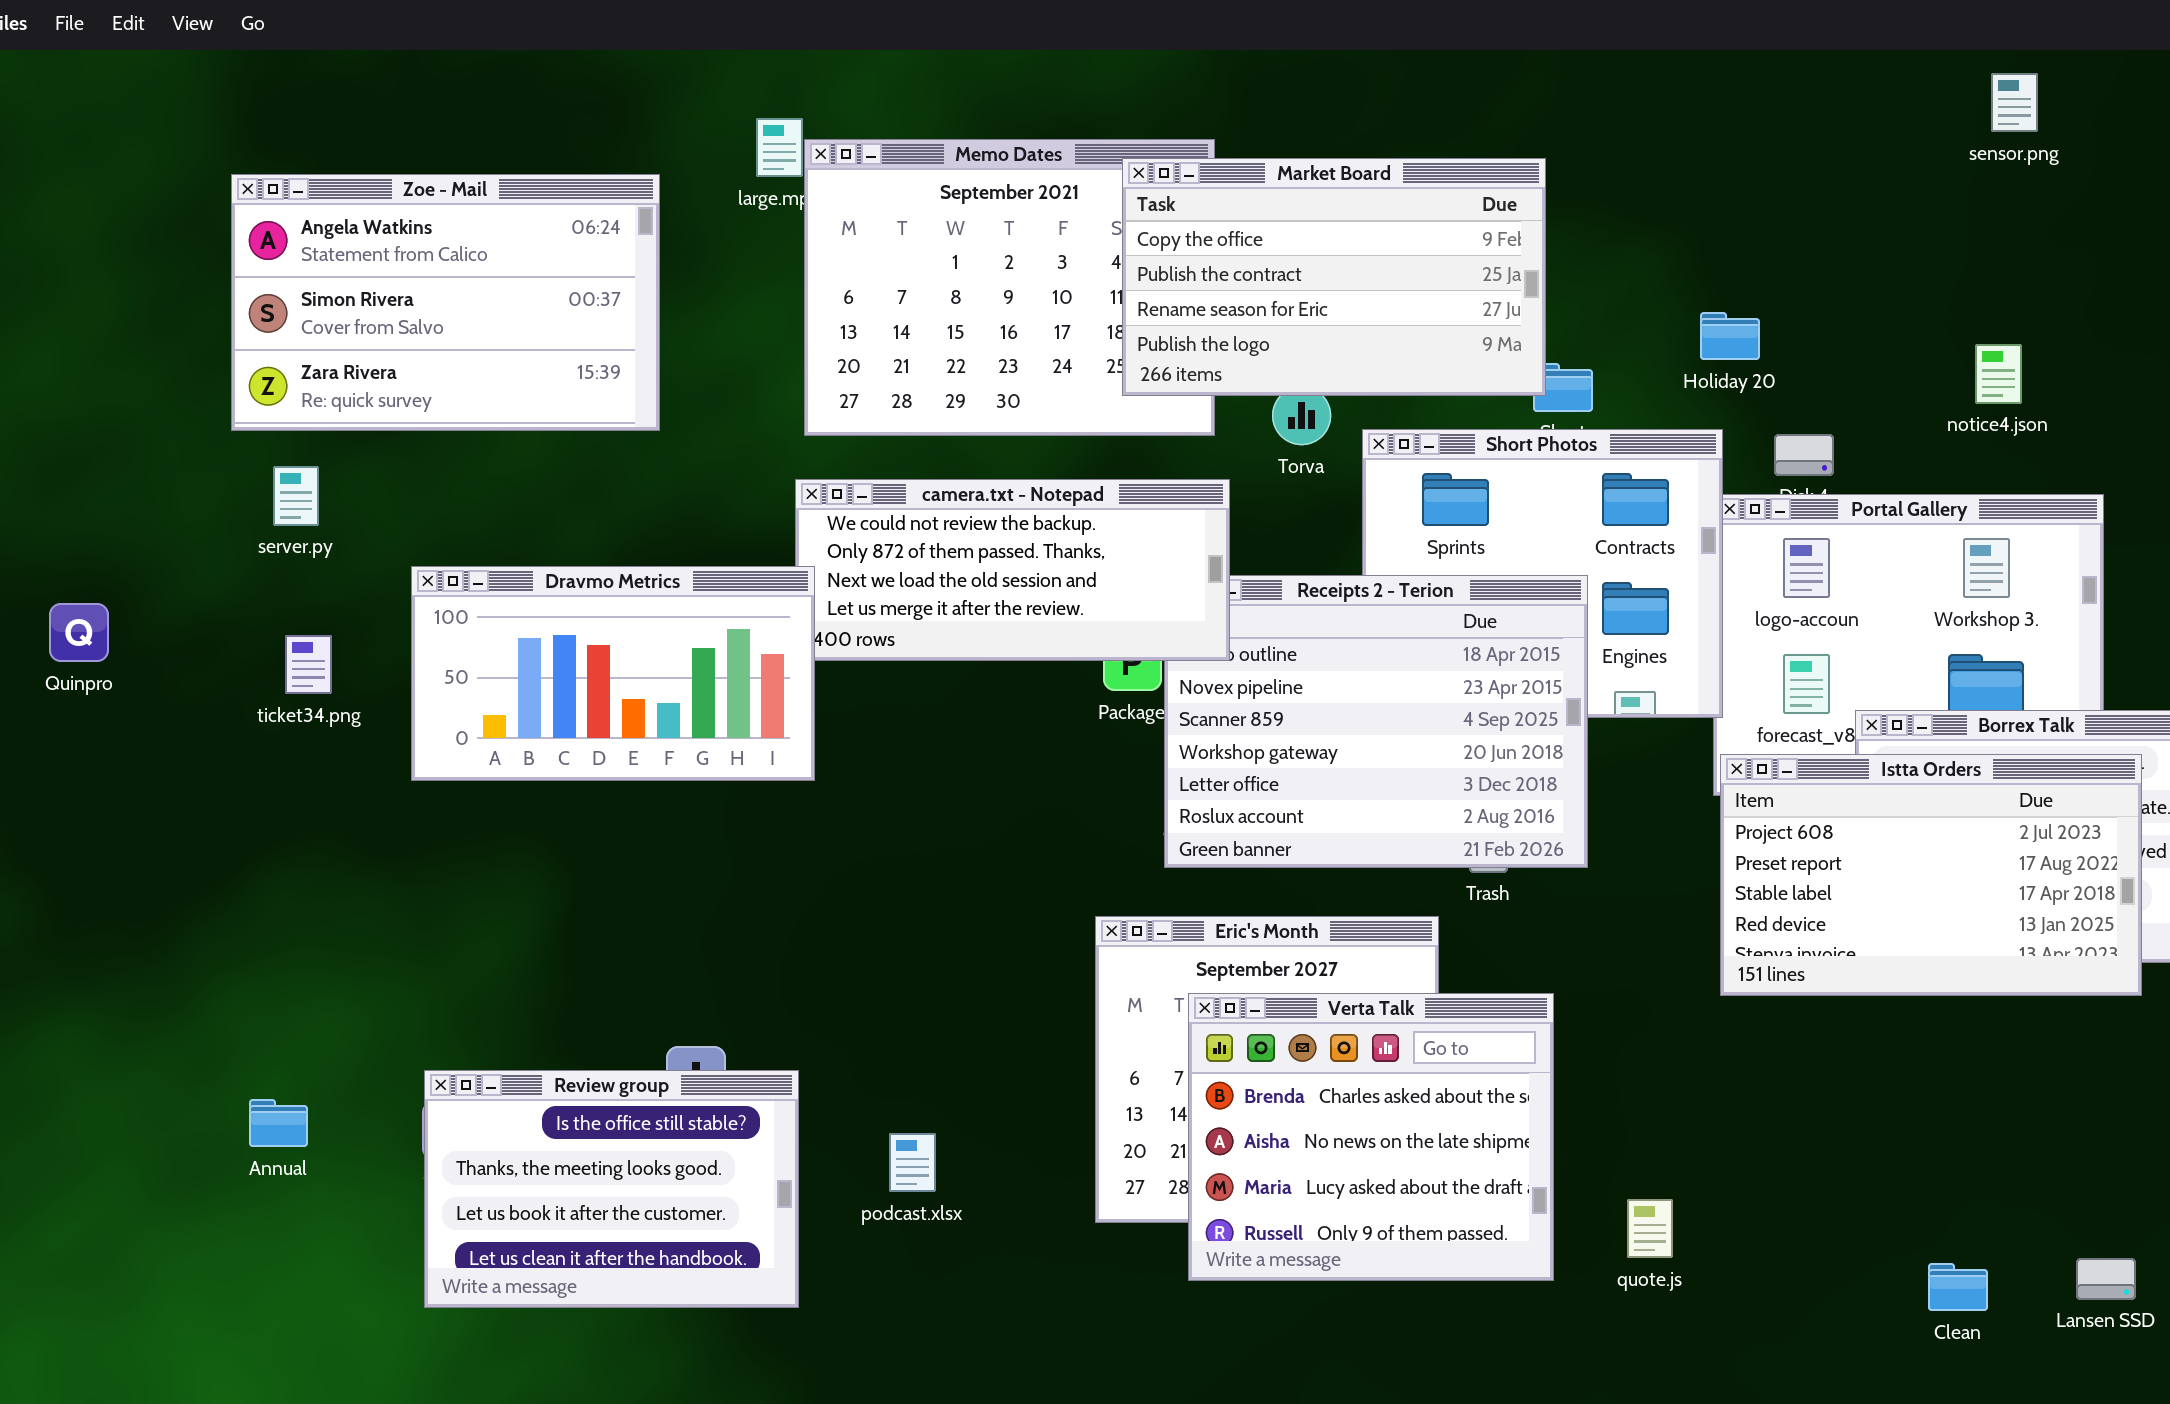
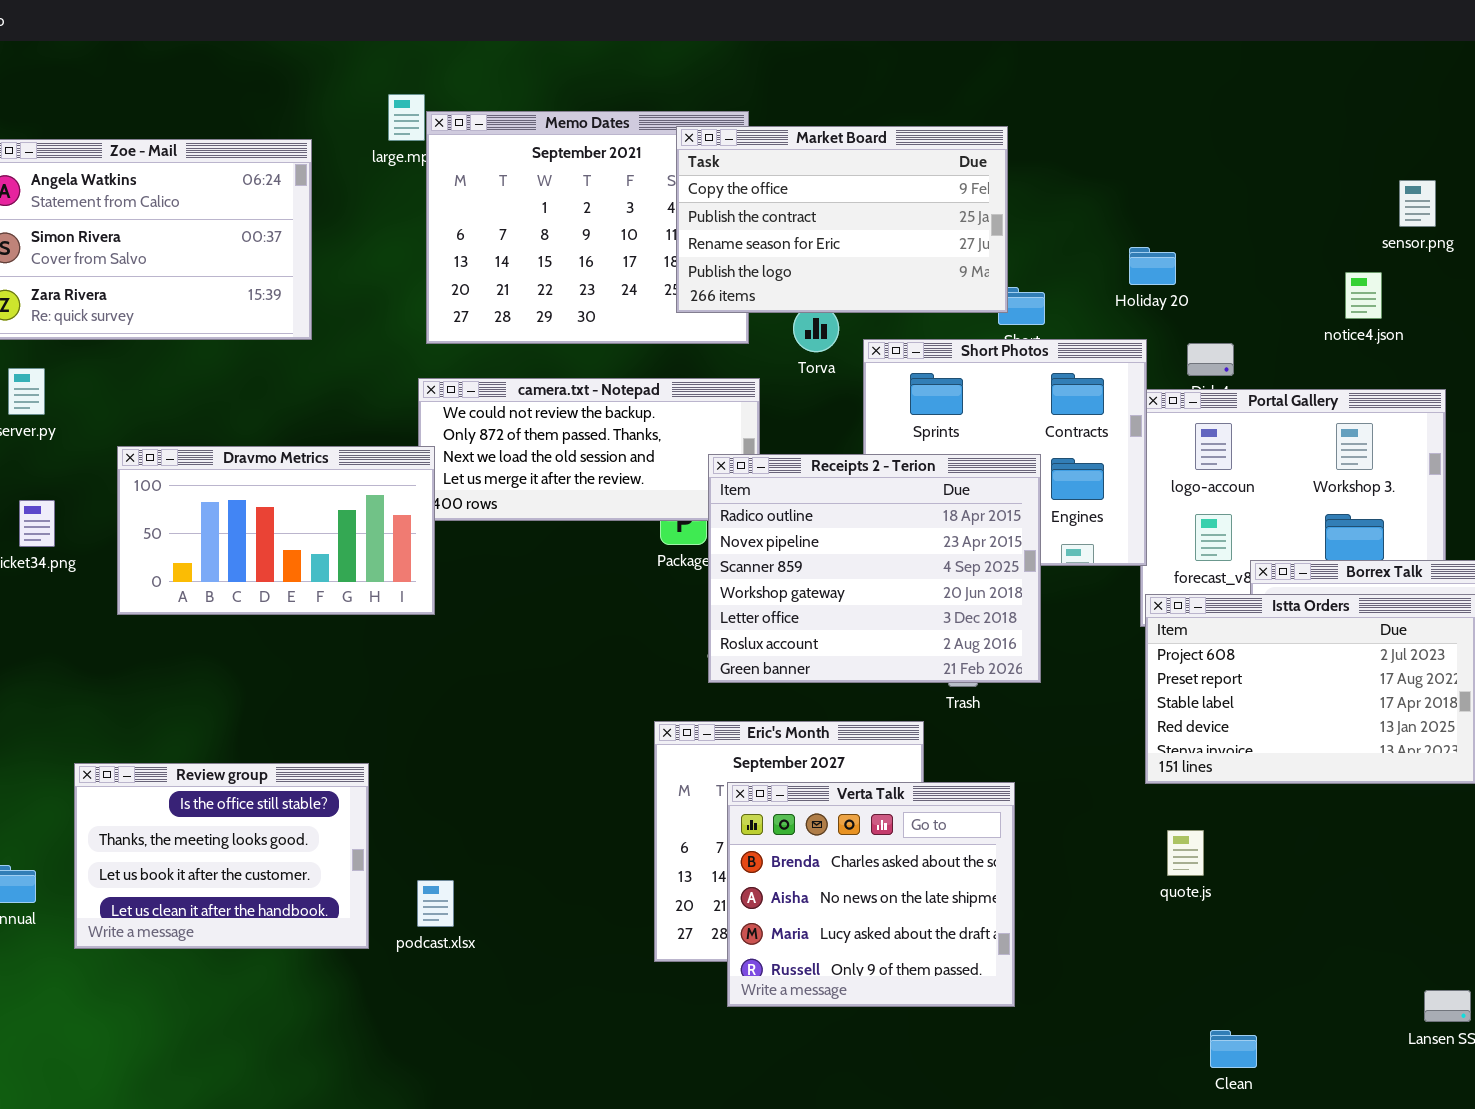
sensor.png: [1991,73,2038,132] -> [1399,180,1436,227], moved
Receipts 2 - Terion: [1164,575,1588,868] -> [708,454,1041,683], raised
Review group: [424,1070,799,1308] -> [74,763,369,949], moved
podcast.xlsx: [889,1133,936,1192] -> [417,880,454,927], moved
quote.js: [1627,1199,1673,1258] -> [1167,830,1204,876], moved
Clean: [1928,1263,1988,1311] -> [1210,1030,1257,1068], moved

